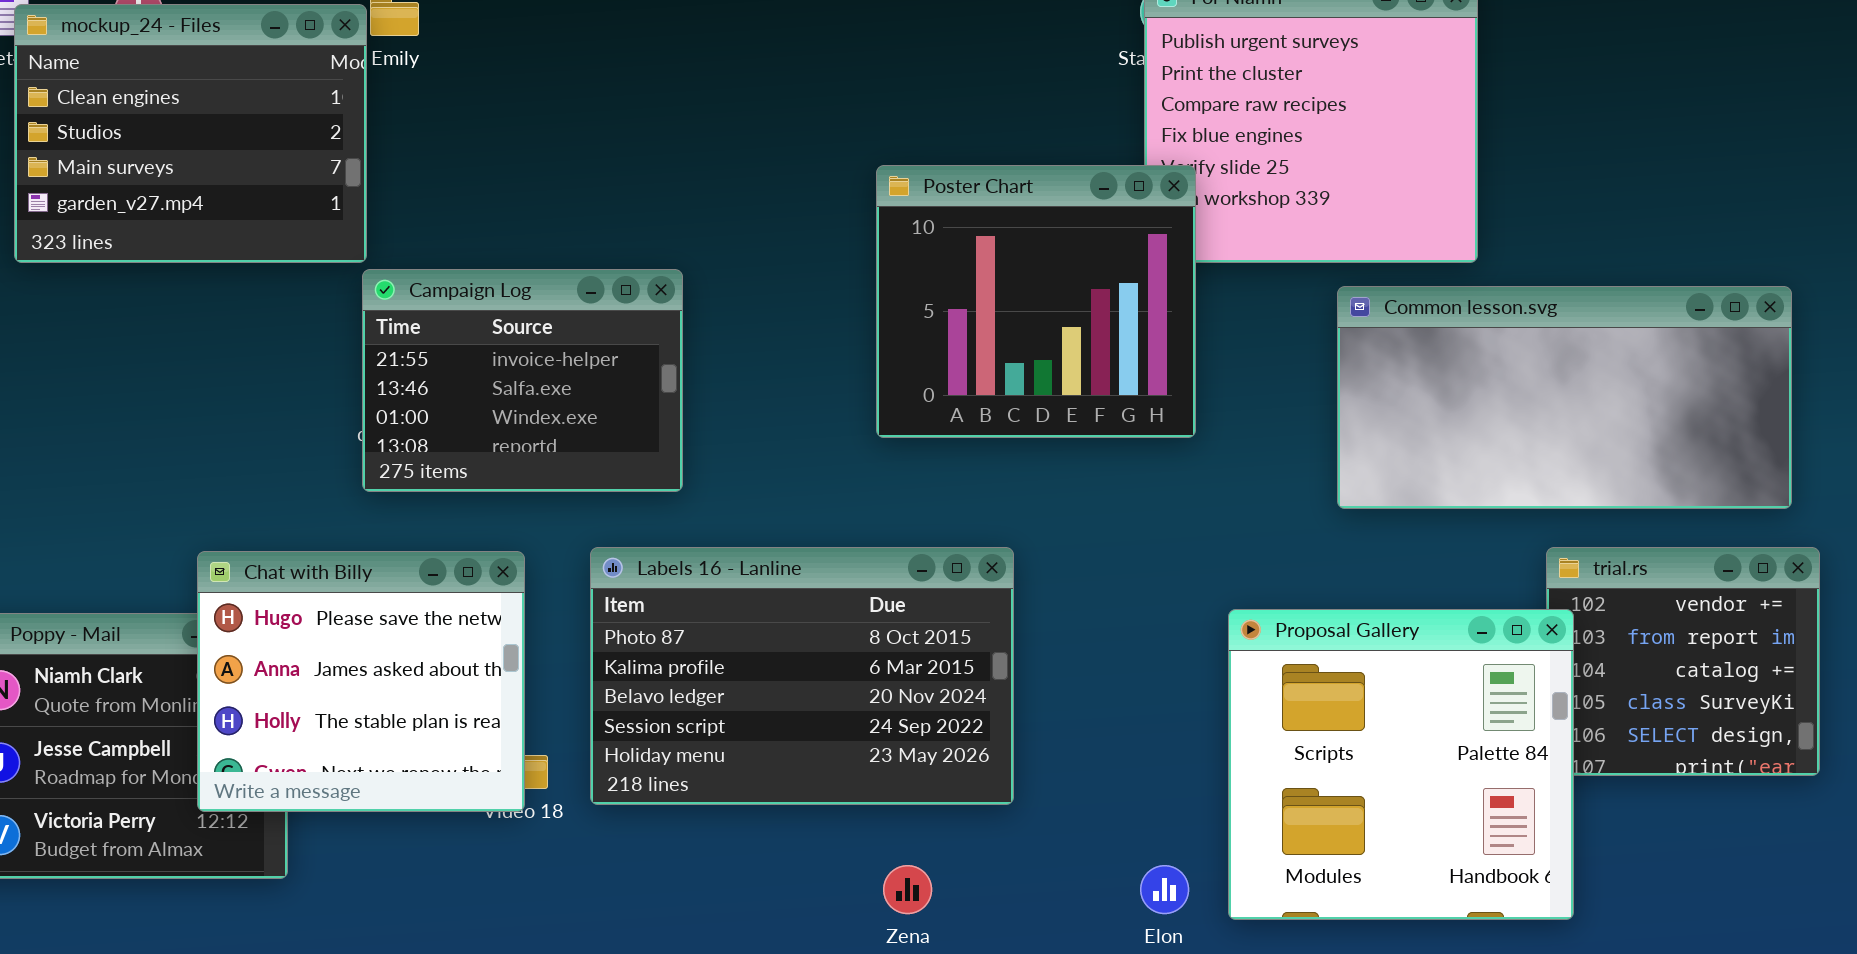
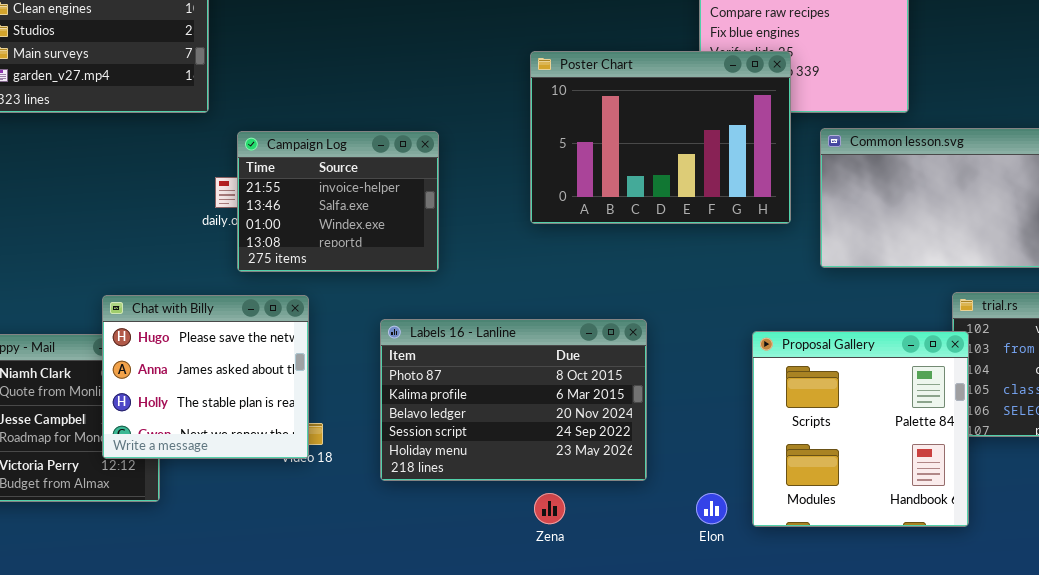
Poster Chart: [876,165,1196,438] -> [530,51,791,224], resized
Campaign Log: [362,269,683,492] -> [237,131,439,272], moved
Labels 16 - Lanline: [590,547,1014,805] -> [380,319,647,481], moved

